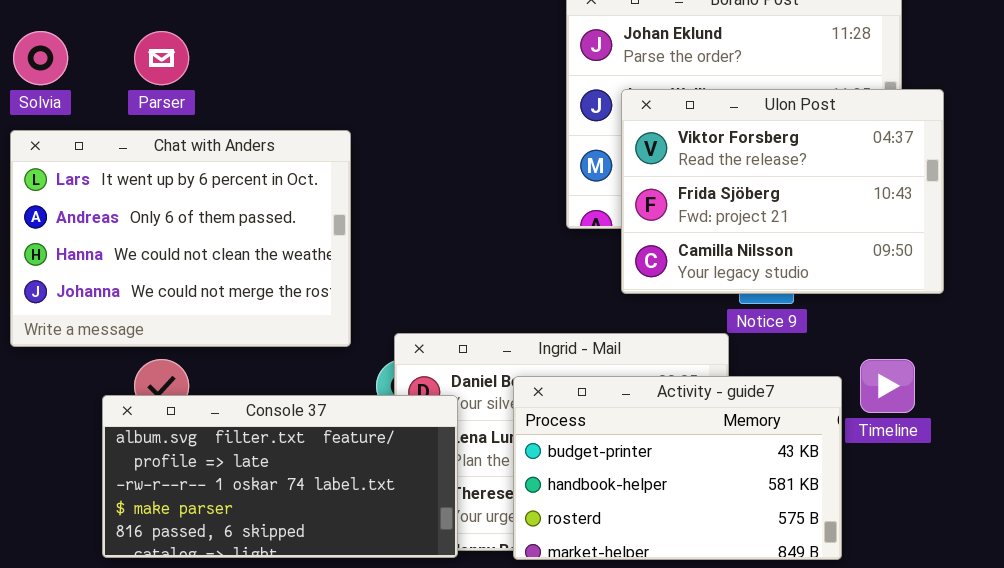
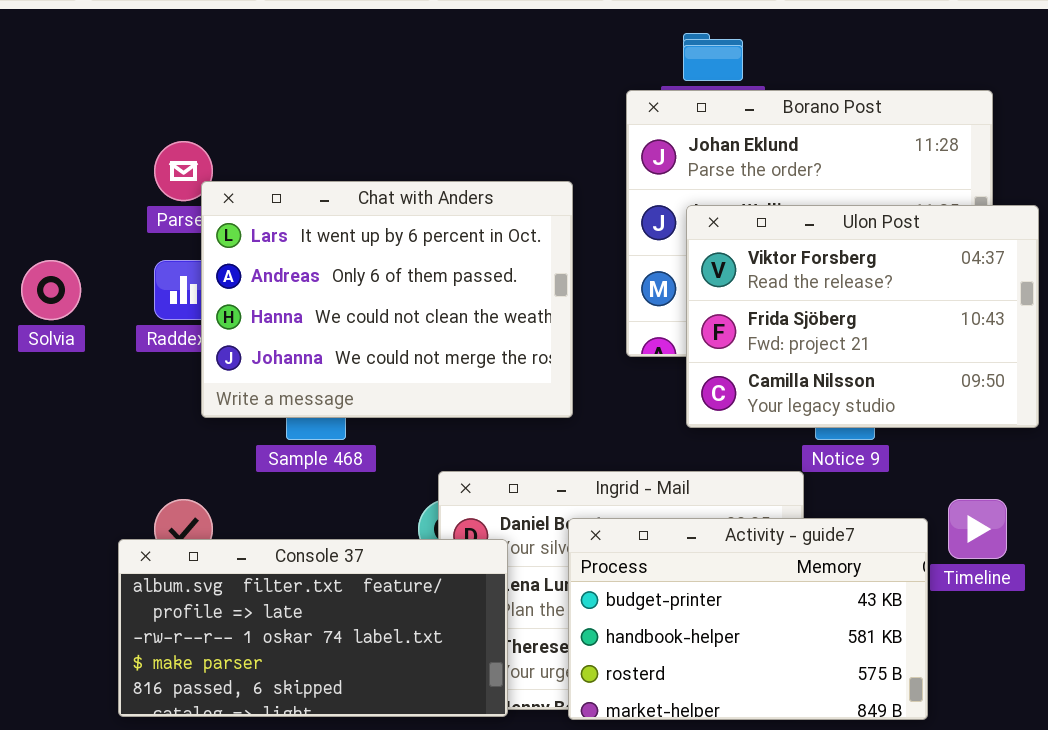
Solvia: [13,31,68,85] -> [21,260,81,320], moved
Chat with Anders: [10,130,351,347] -> [201,181,573,418], moved

